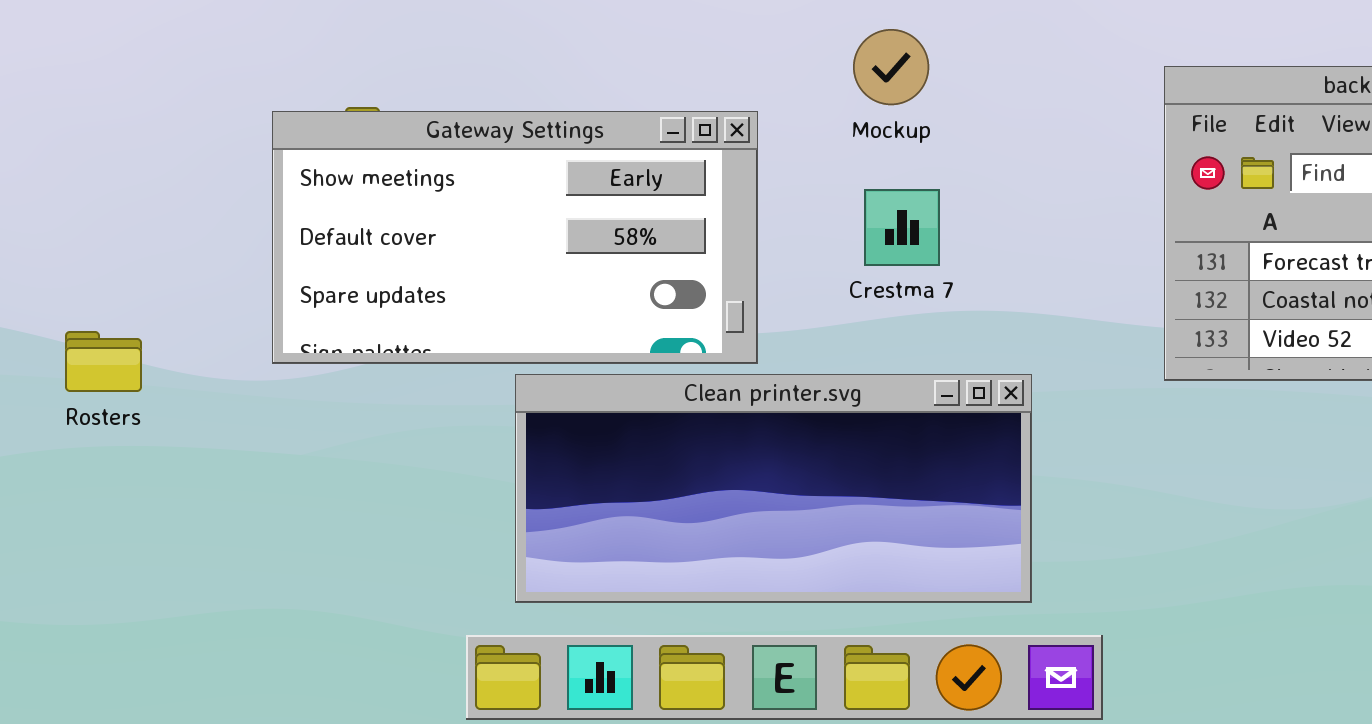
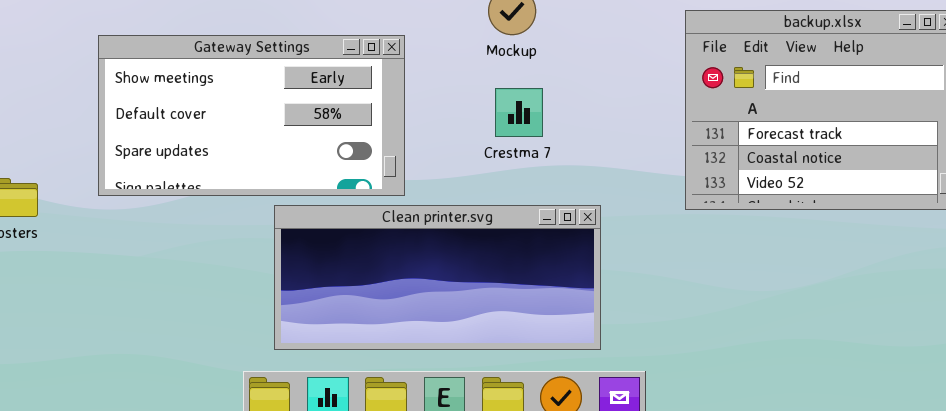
Gateway Settings: [272,111,758,364] -> [98,35,405,196], moved

